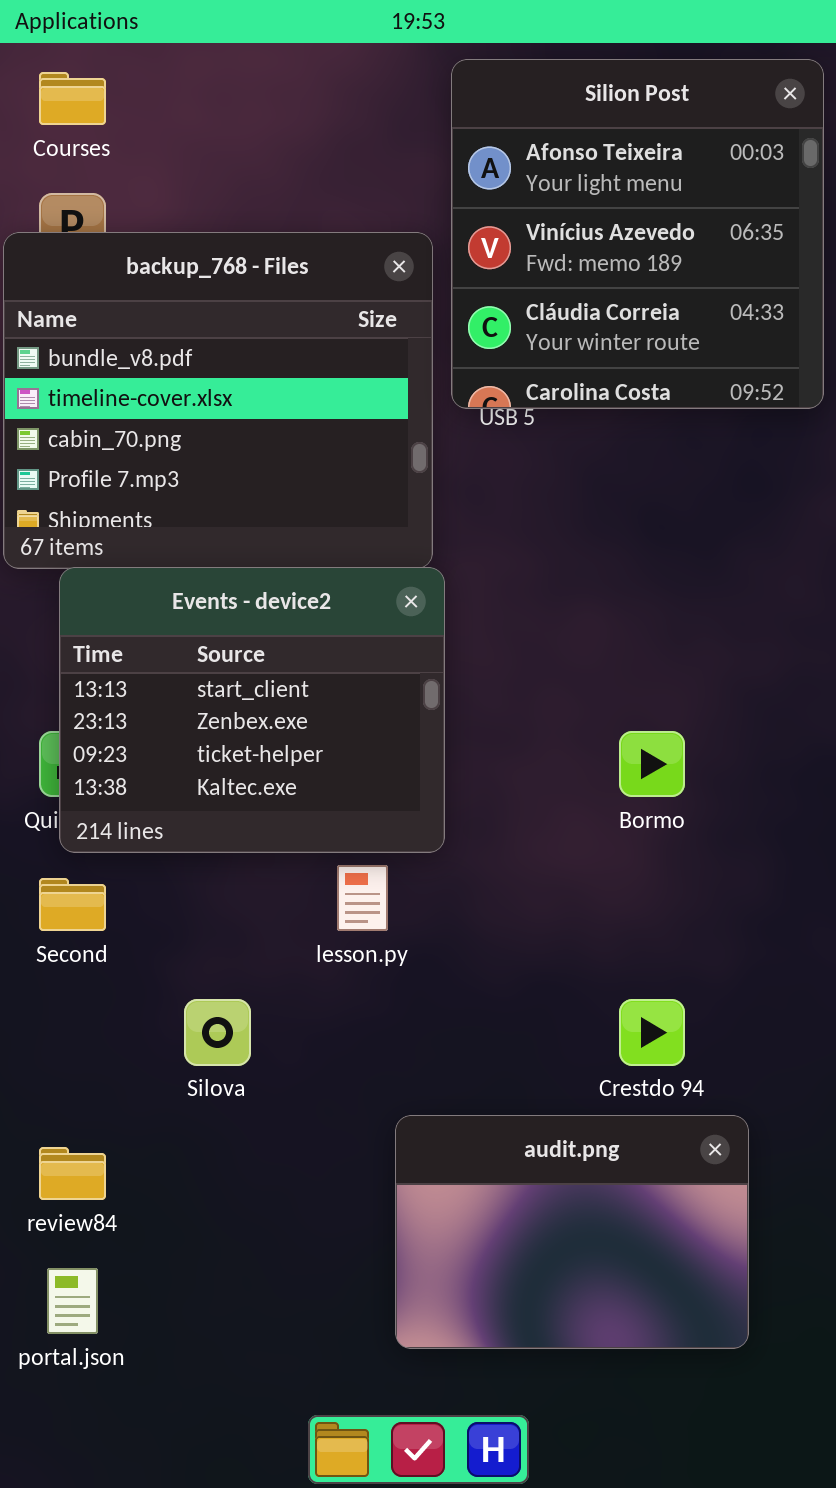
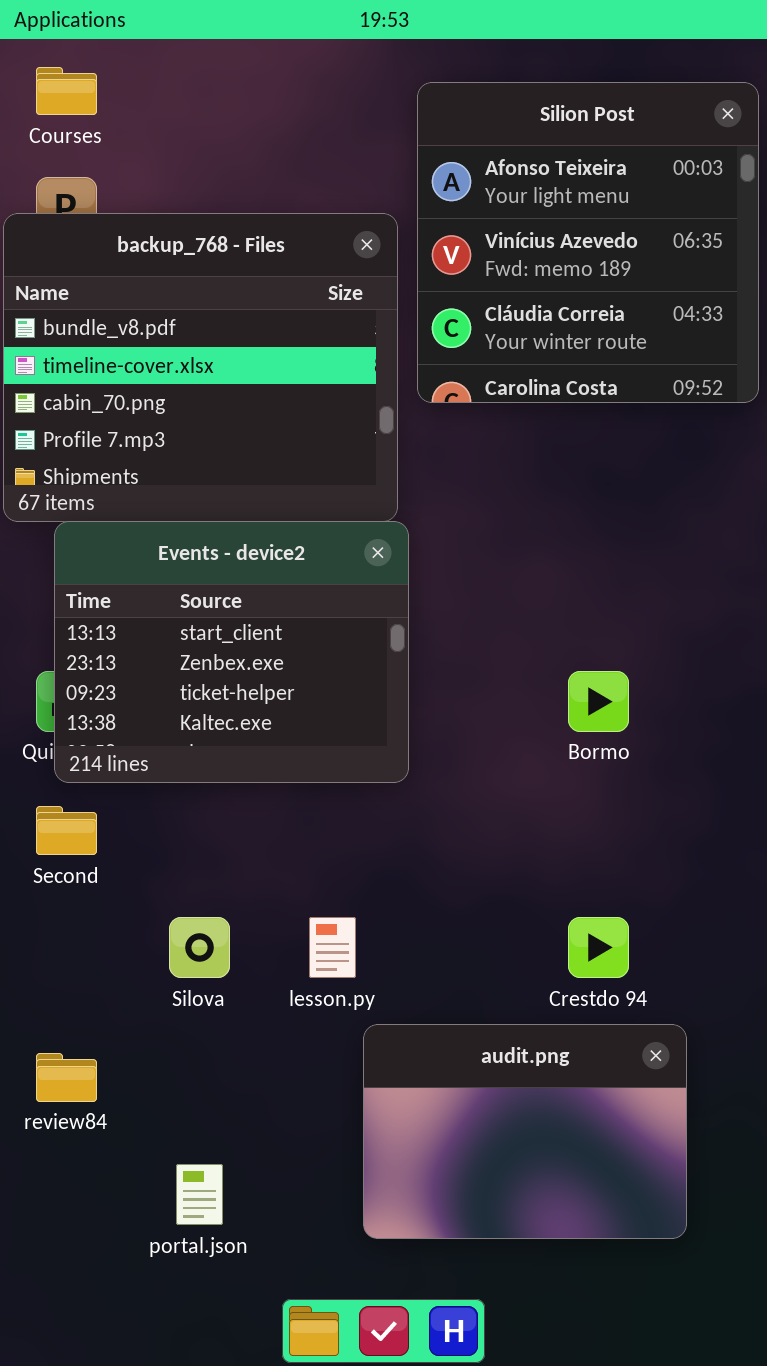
Silion Post: [451,59,824,409] -> [417,82,759,403], moved
lesson.py: [337,865,388,931] -> [309,917,356,978], moved
portal.json: [47,1268,98,1334] -> [176,1164,223,1225], moved

